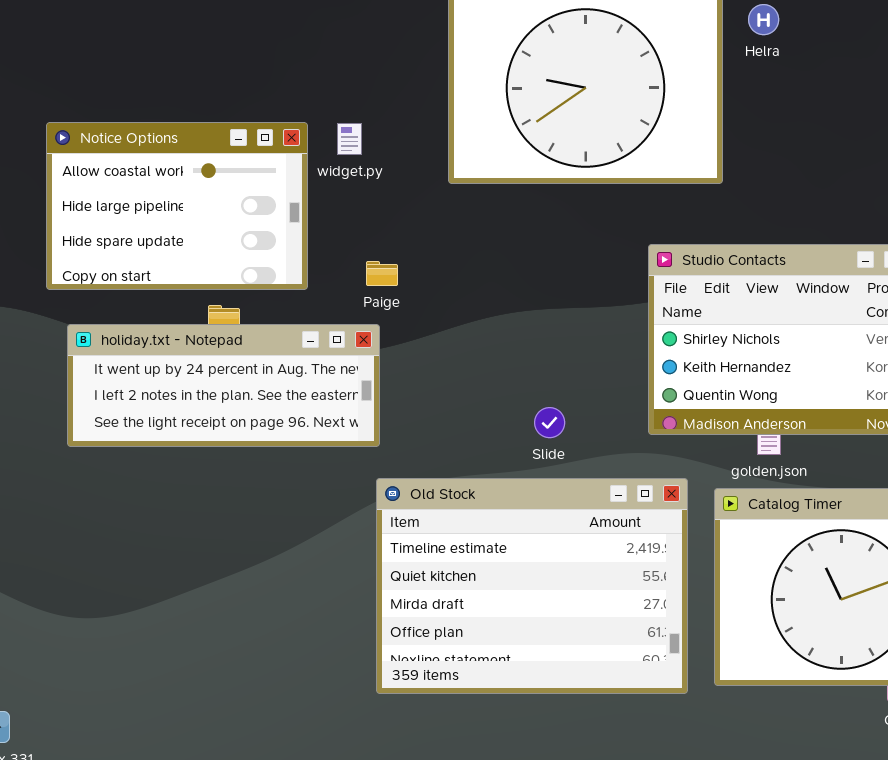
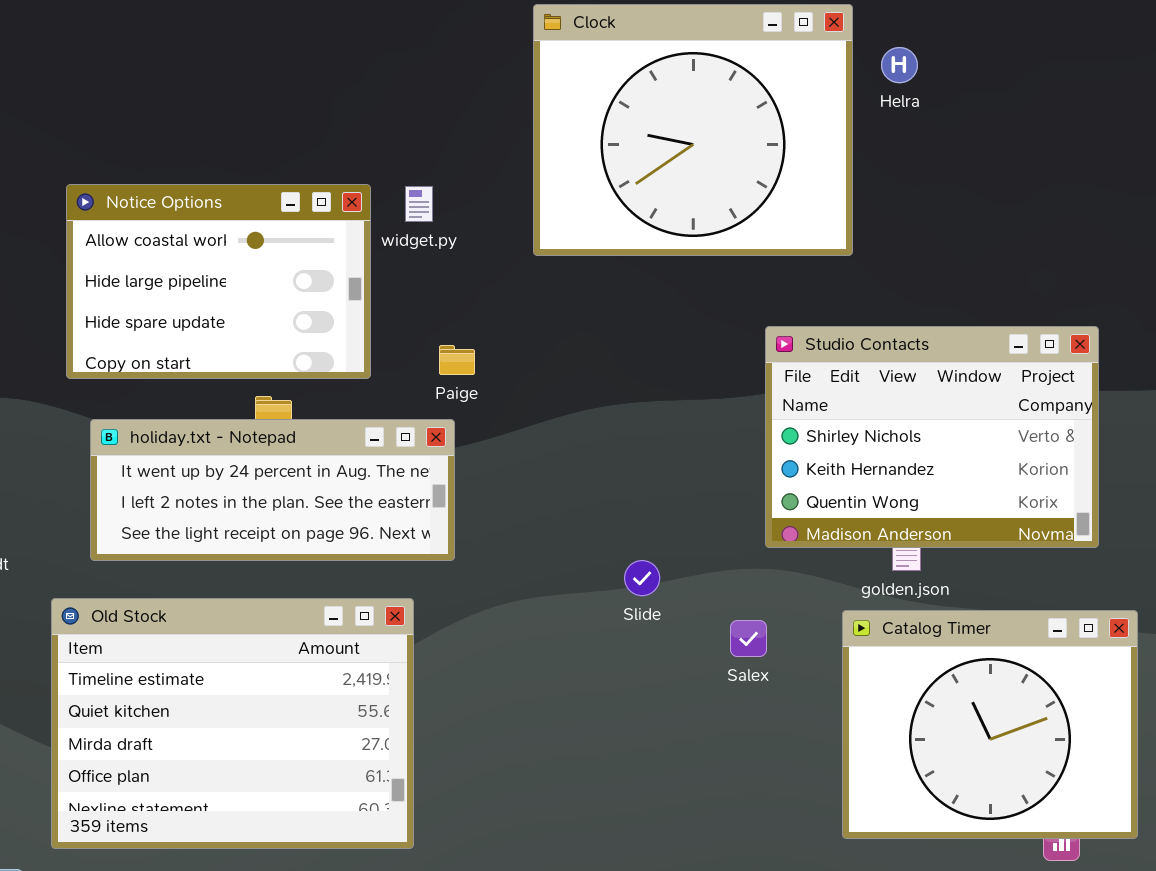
Slide: [534,407,565,438] -> [624,560,660,596], moved
Old Stock: [376,478,688,694] -> [51,598,414,849], moved

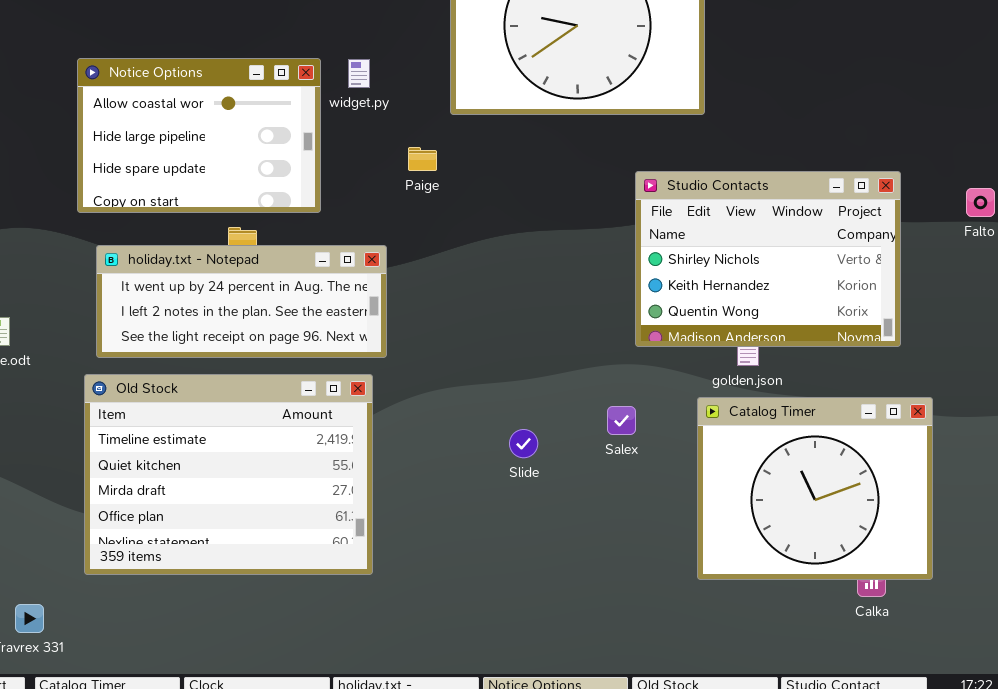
Paige: [439,345,475,375] -> [408,147,437,171], moved
Slide: [624,560,660,596] -> [509,429,538,458], moved
Old Stock: [51,598,414,849] -> [84,374,373,575], moved

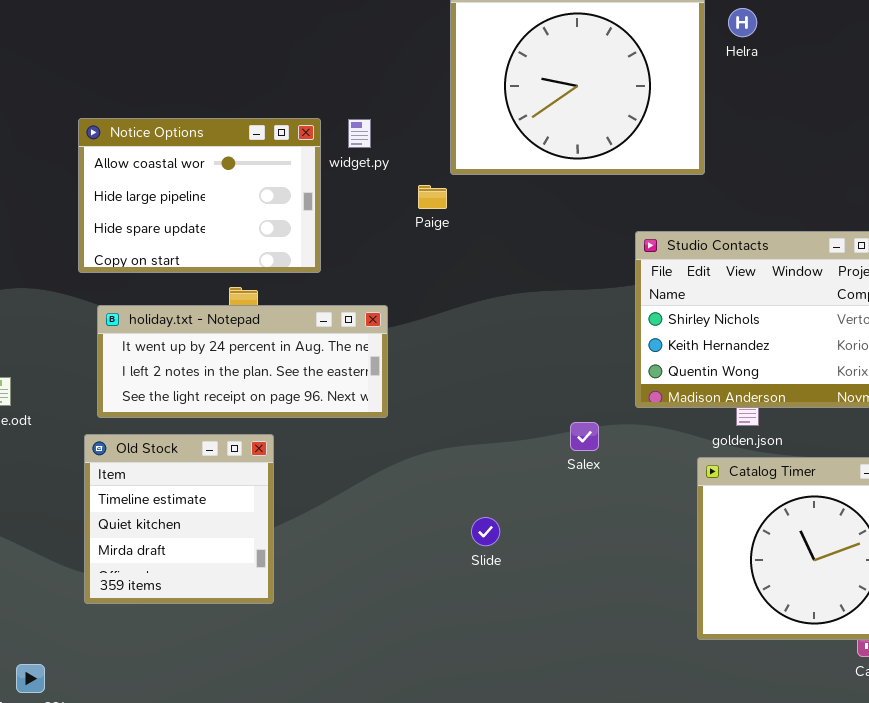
Paige: [408,147,437,171] -> [418,185,447,209], moved
Old Stock: [84,374,373,575] -> [84,434,274,604], resized
Salex: [607,406,636,435] -> [570,422,599,451], moved
Slide: [509,429,538,458] -> [471,517,500,546], moved

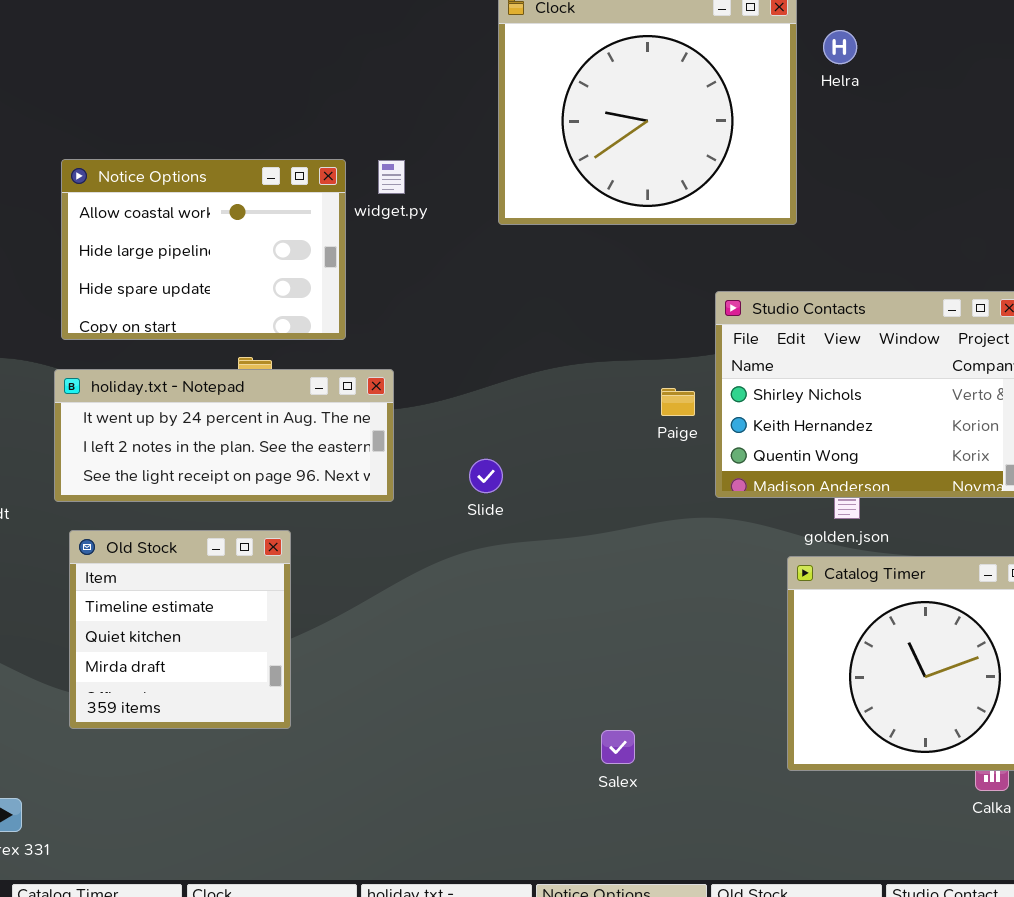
Paige: [418,185,447,209] -> [661,388,695,416], moved
holiday.txt - Notepad: [97,305,388,418] -> [54,369,394,502], moved
Salex: [570,422,599,451] -> [601,730,635,764], moved
Slide: [471,517,500,546] -> [469,459,503,493], moved

